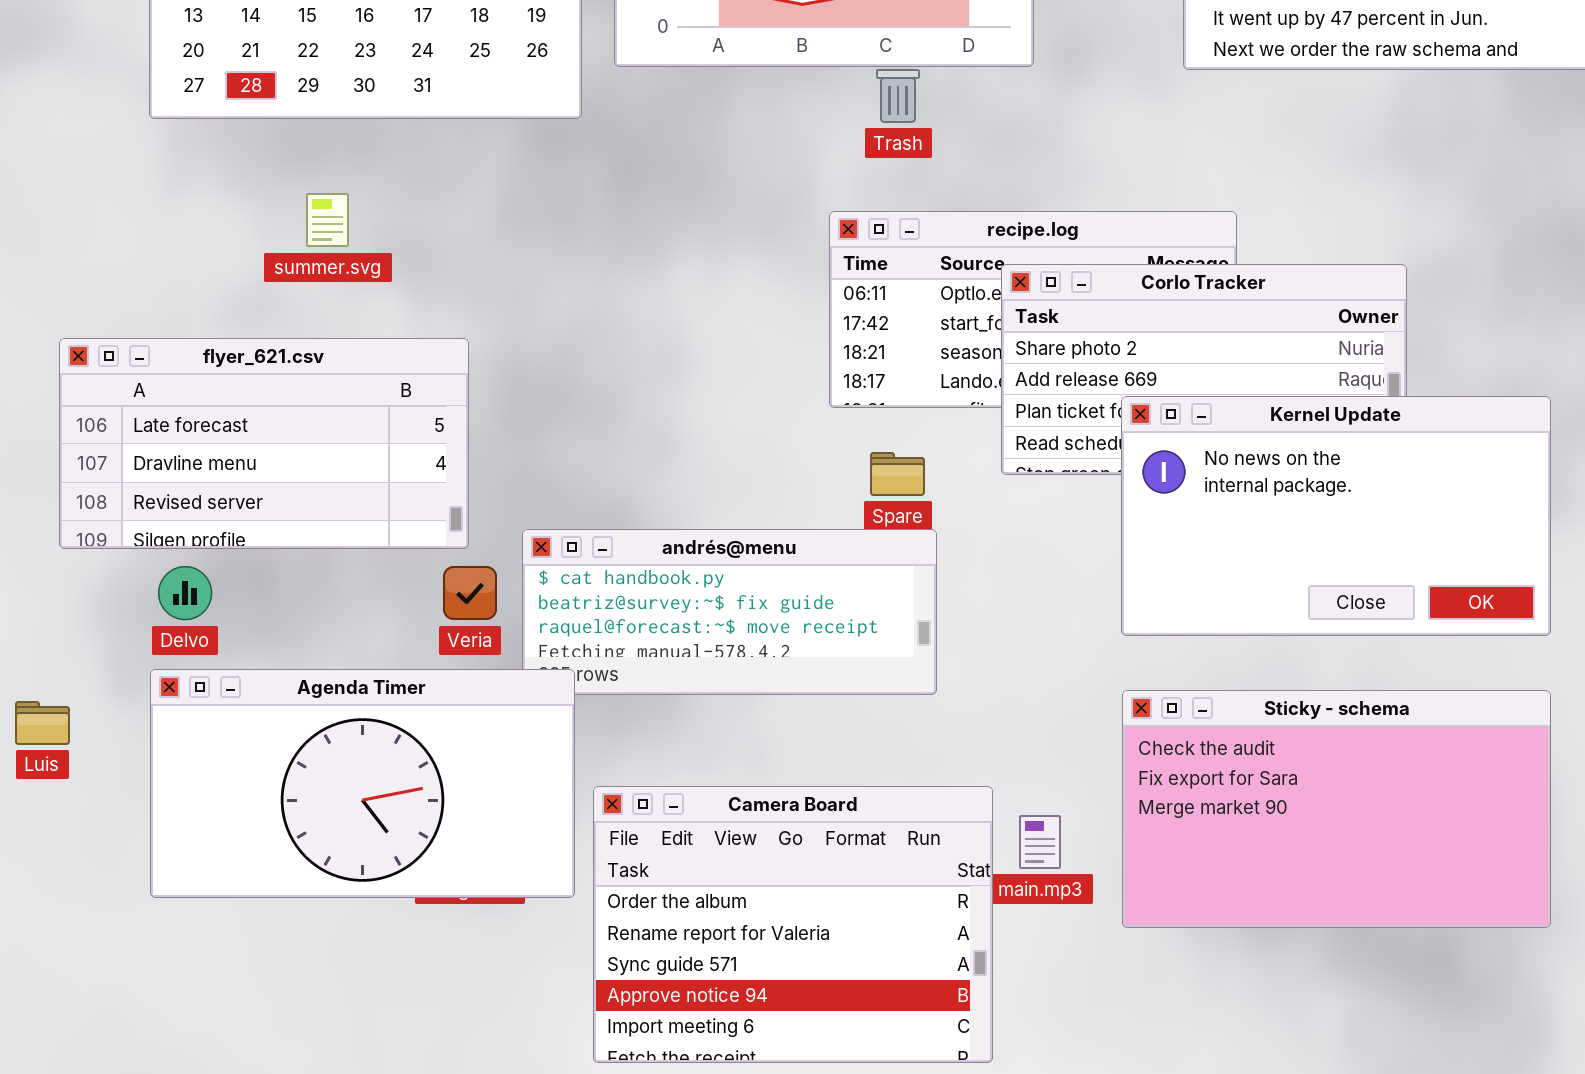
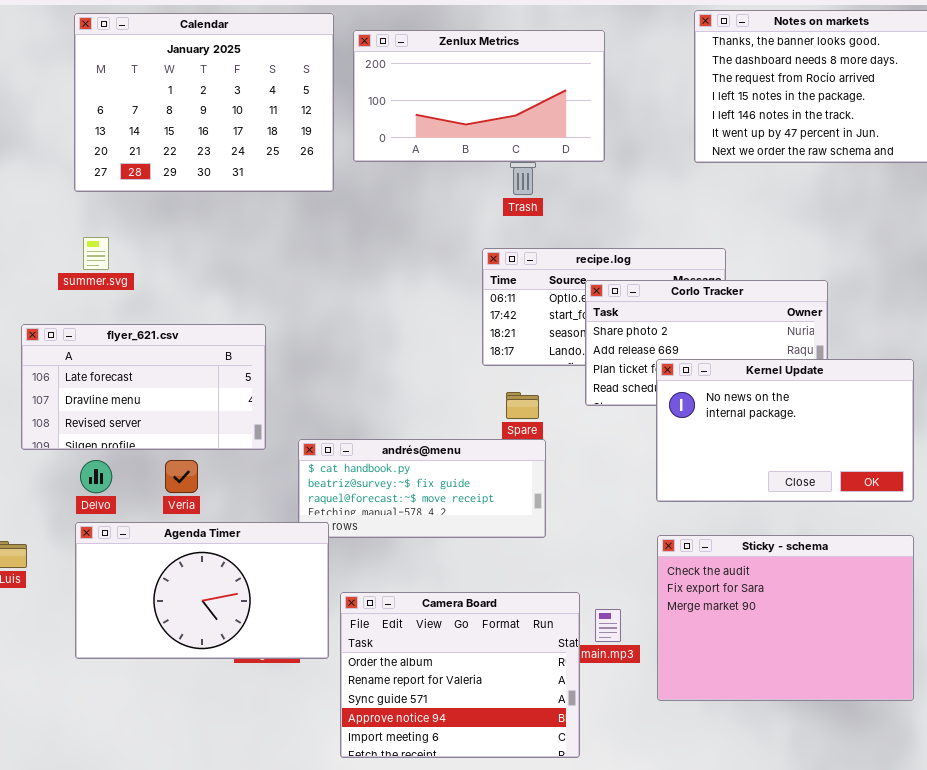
summer.svg: [306,193,349,247] -> [83,237,109,270], moved
Veria: [443,566,497,620] -> [165,460,198,493], moved
Sticky - schema: [1122,690,1551,928] -> [657,535,914,701], resized

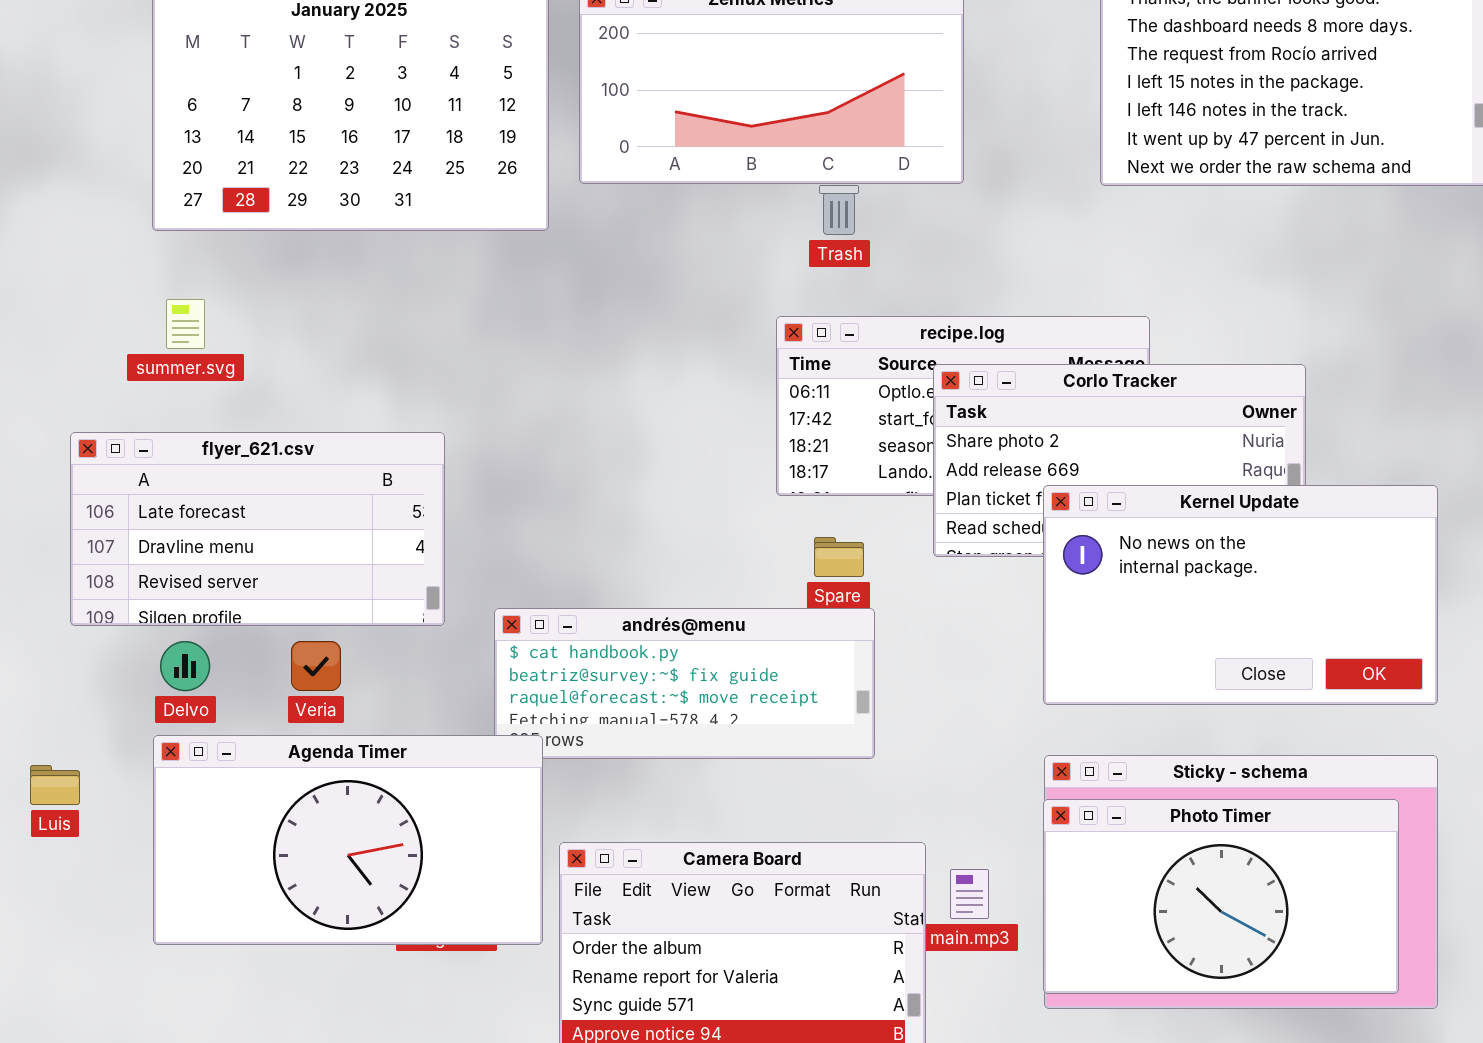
Photo Timer: none -> [1043,799,1399,994], opened

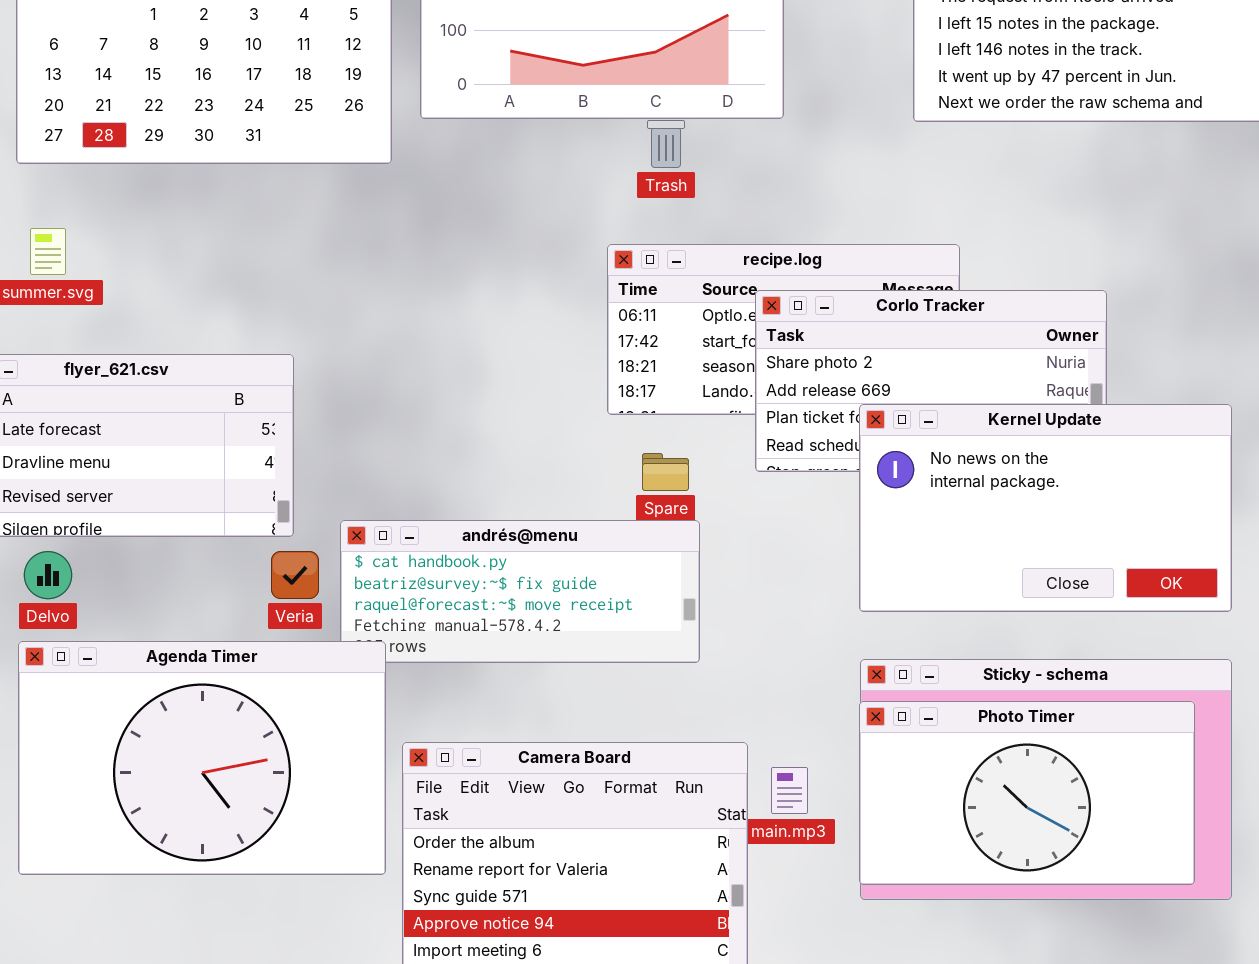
Veria: [291,641,341,691] -> [271,551,319,599], moved
Agenda Timer: [153,735,543,945] -> [18,641,386,875], resized

